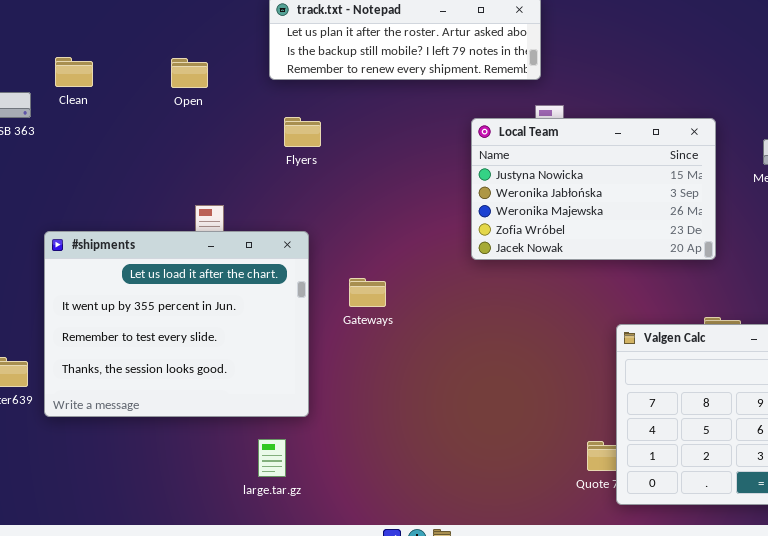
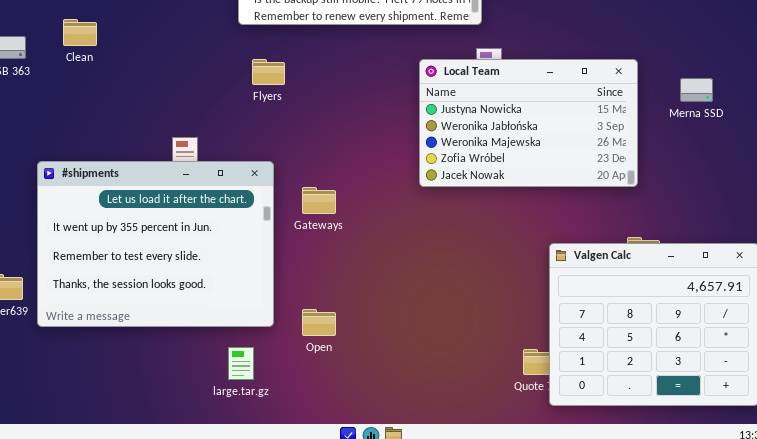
Clean: [55,57,93,87] -> [63,19,97,46], moved
Open: [171,58,208,88] -> [302,309,336,336], moved
Gateways: [349,278,386,307] -> [302,187,336,214], moved

